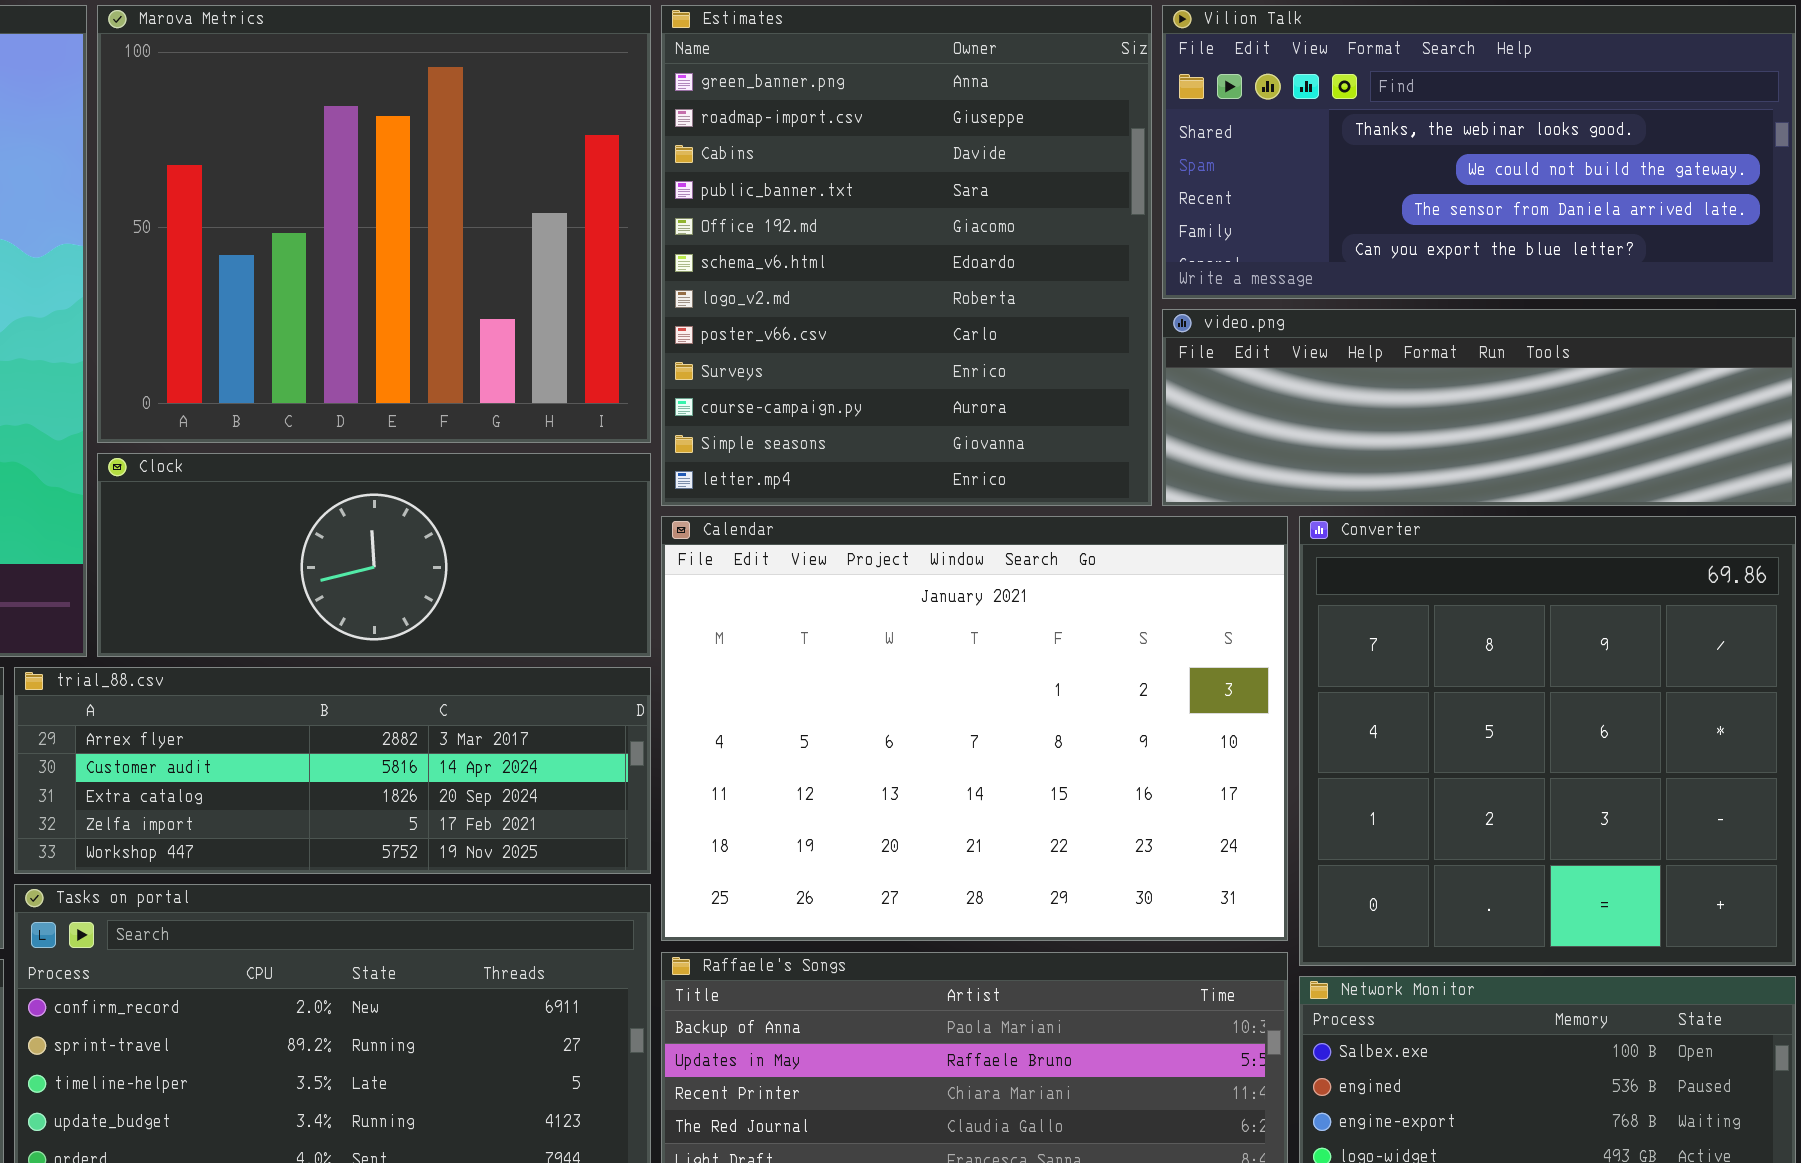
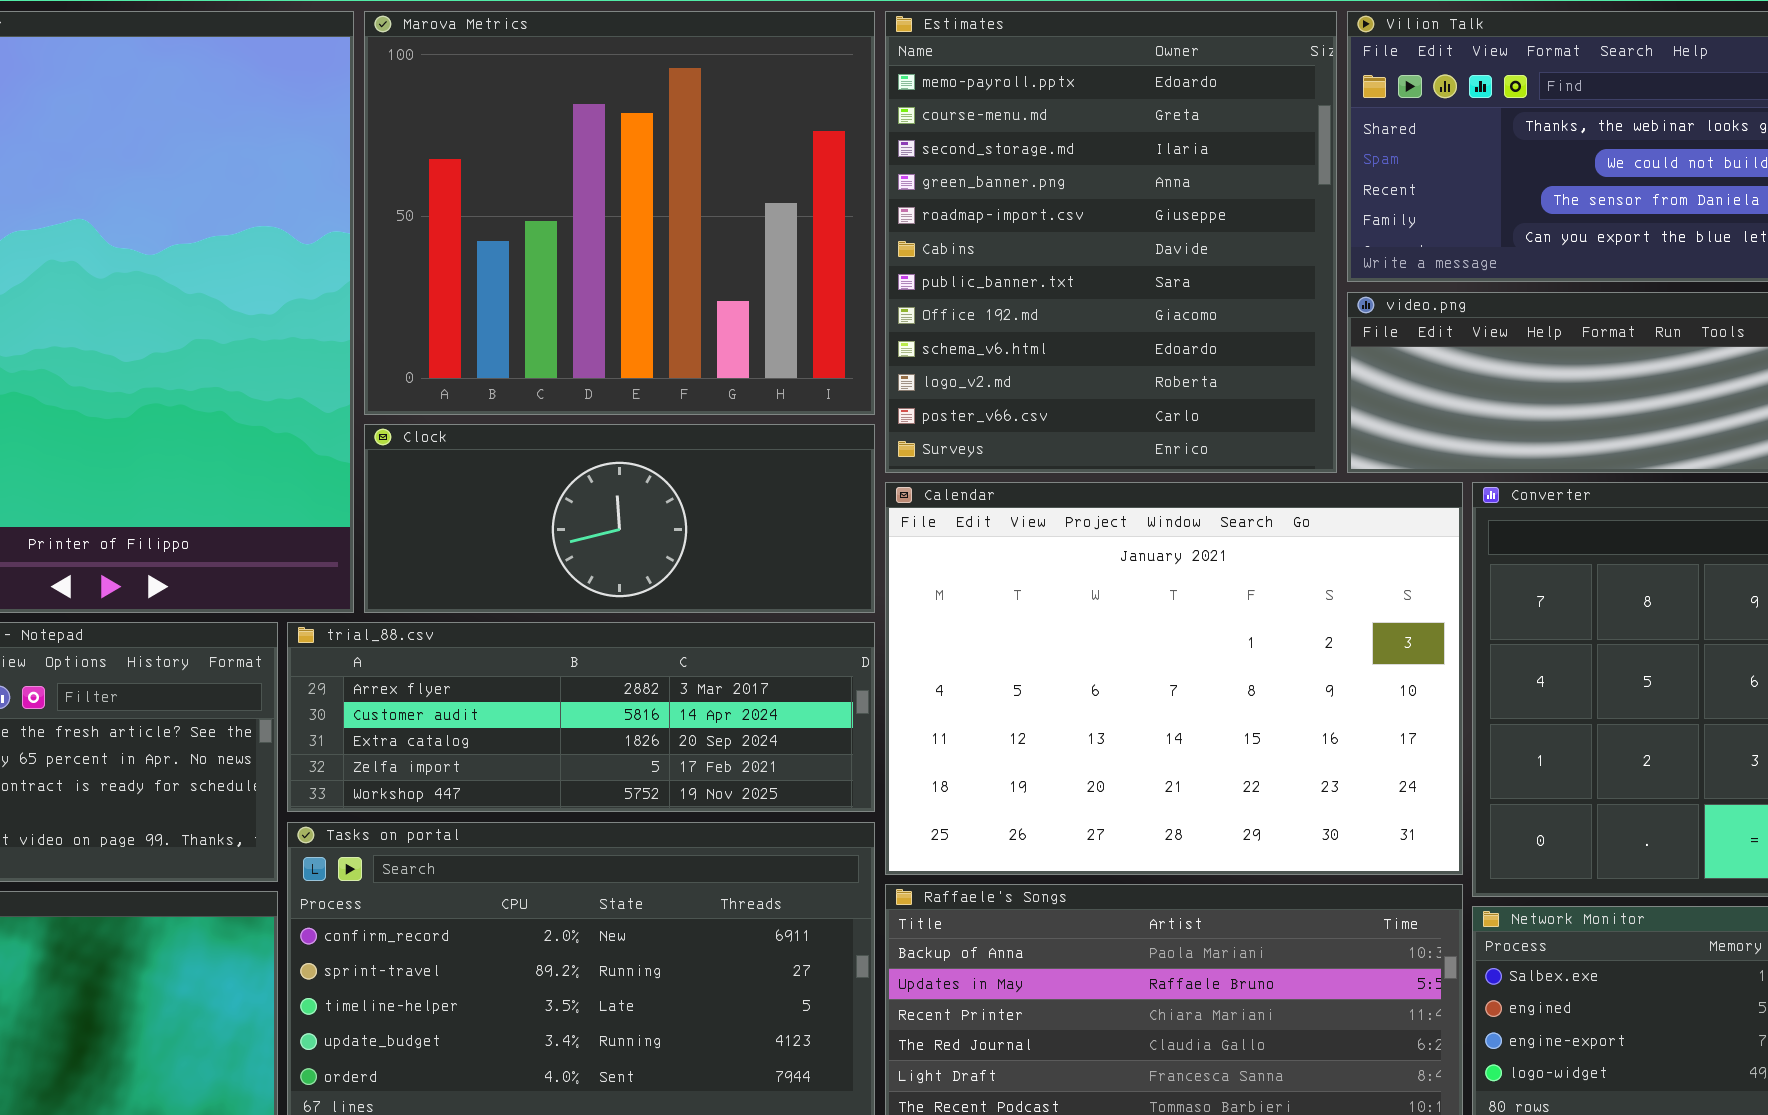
Estimates: [661,5,1152,506] -> [885,11,1337,473], scrolled up 3 rows

